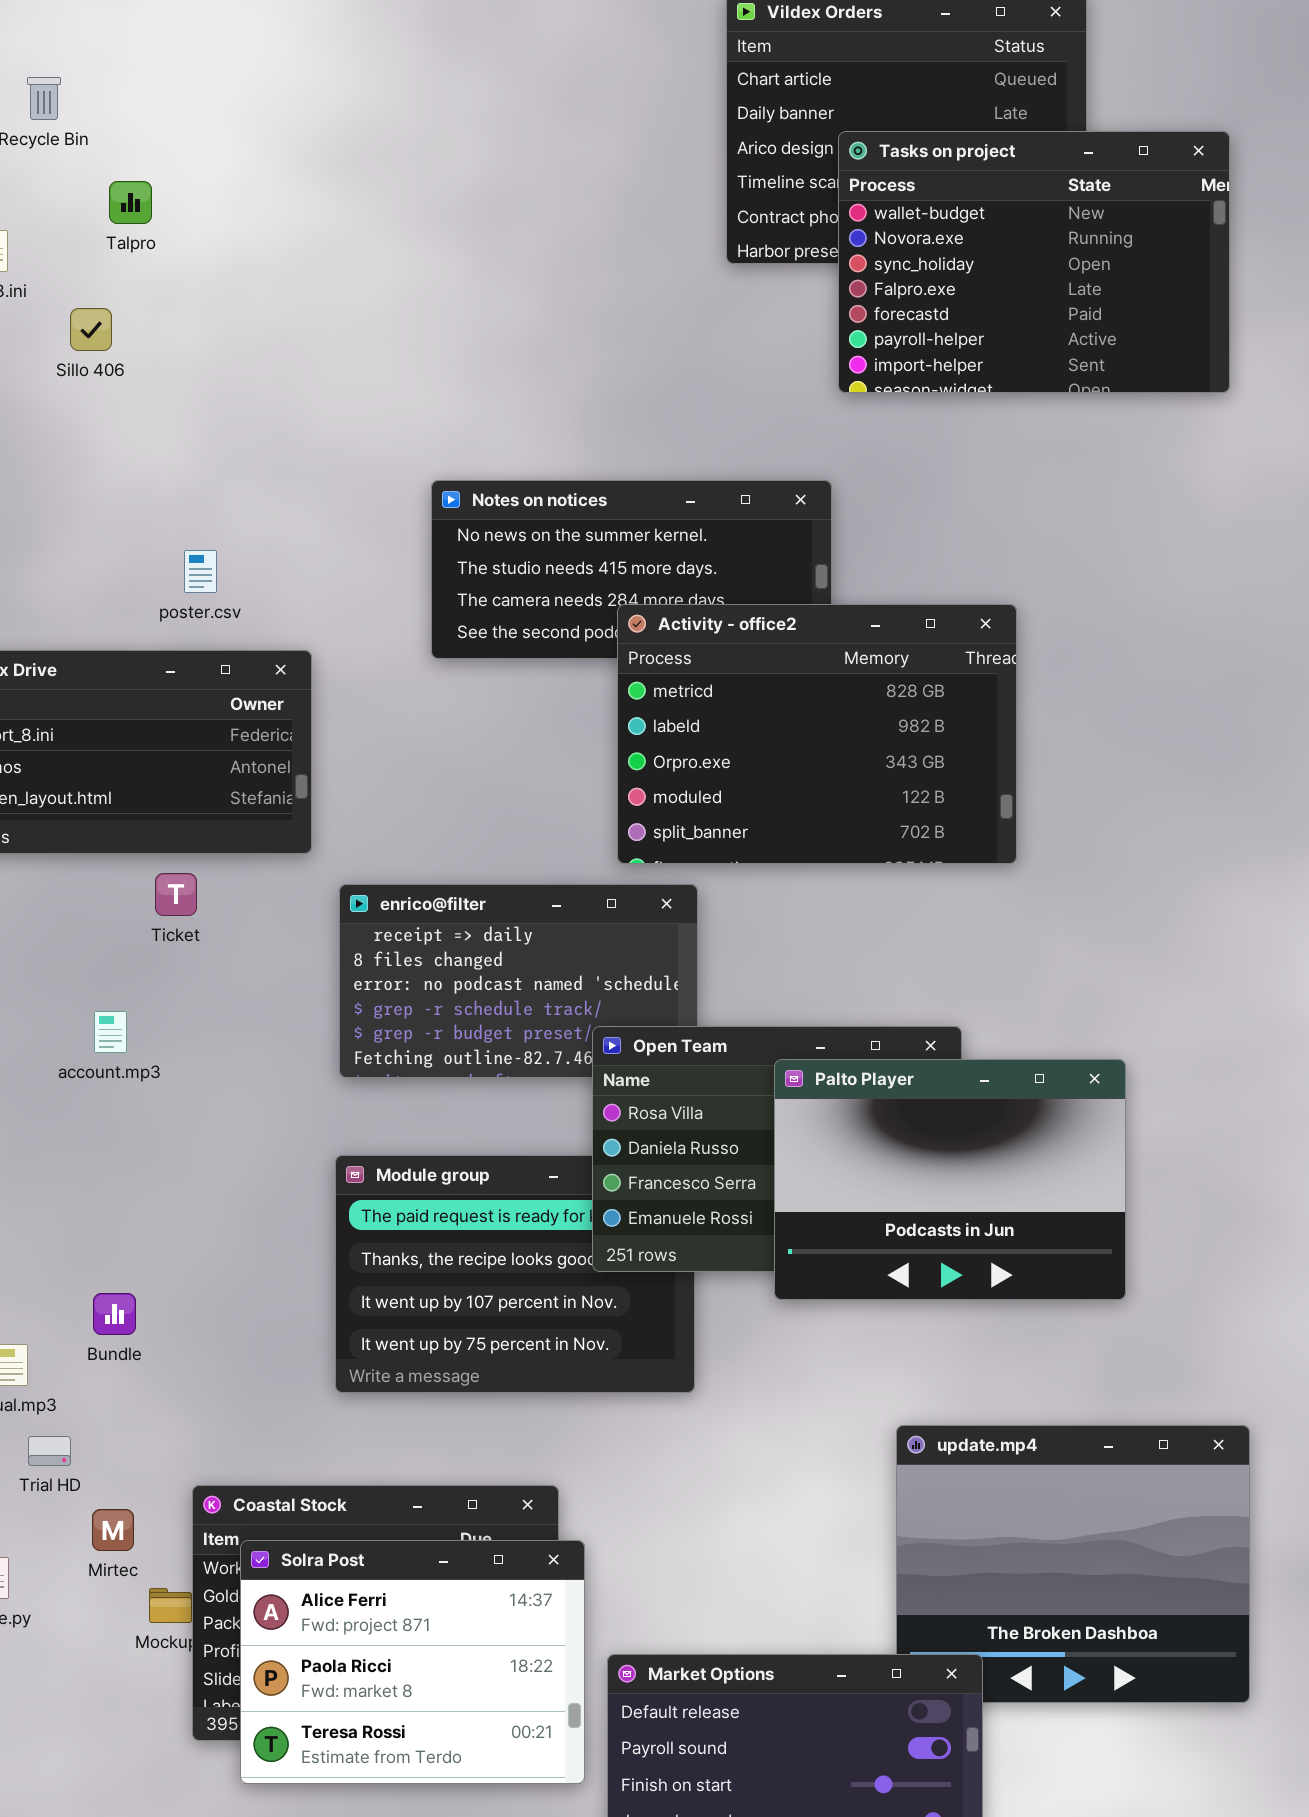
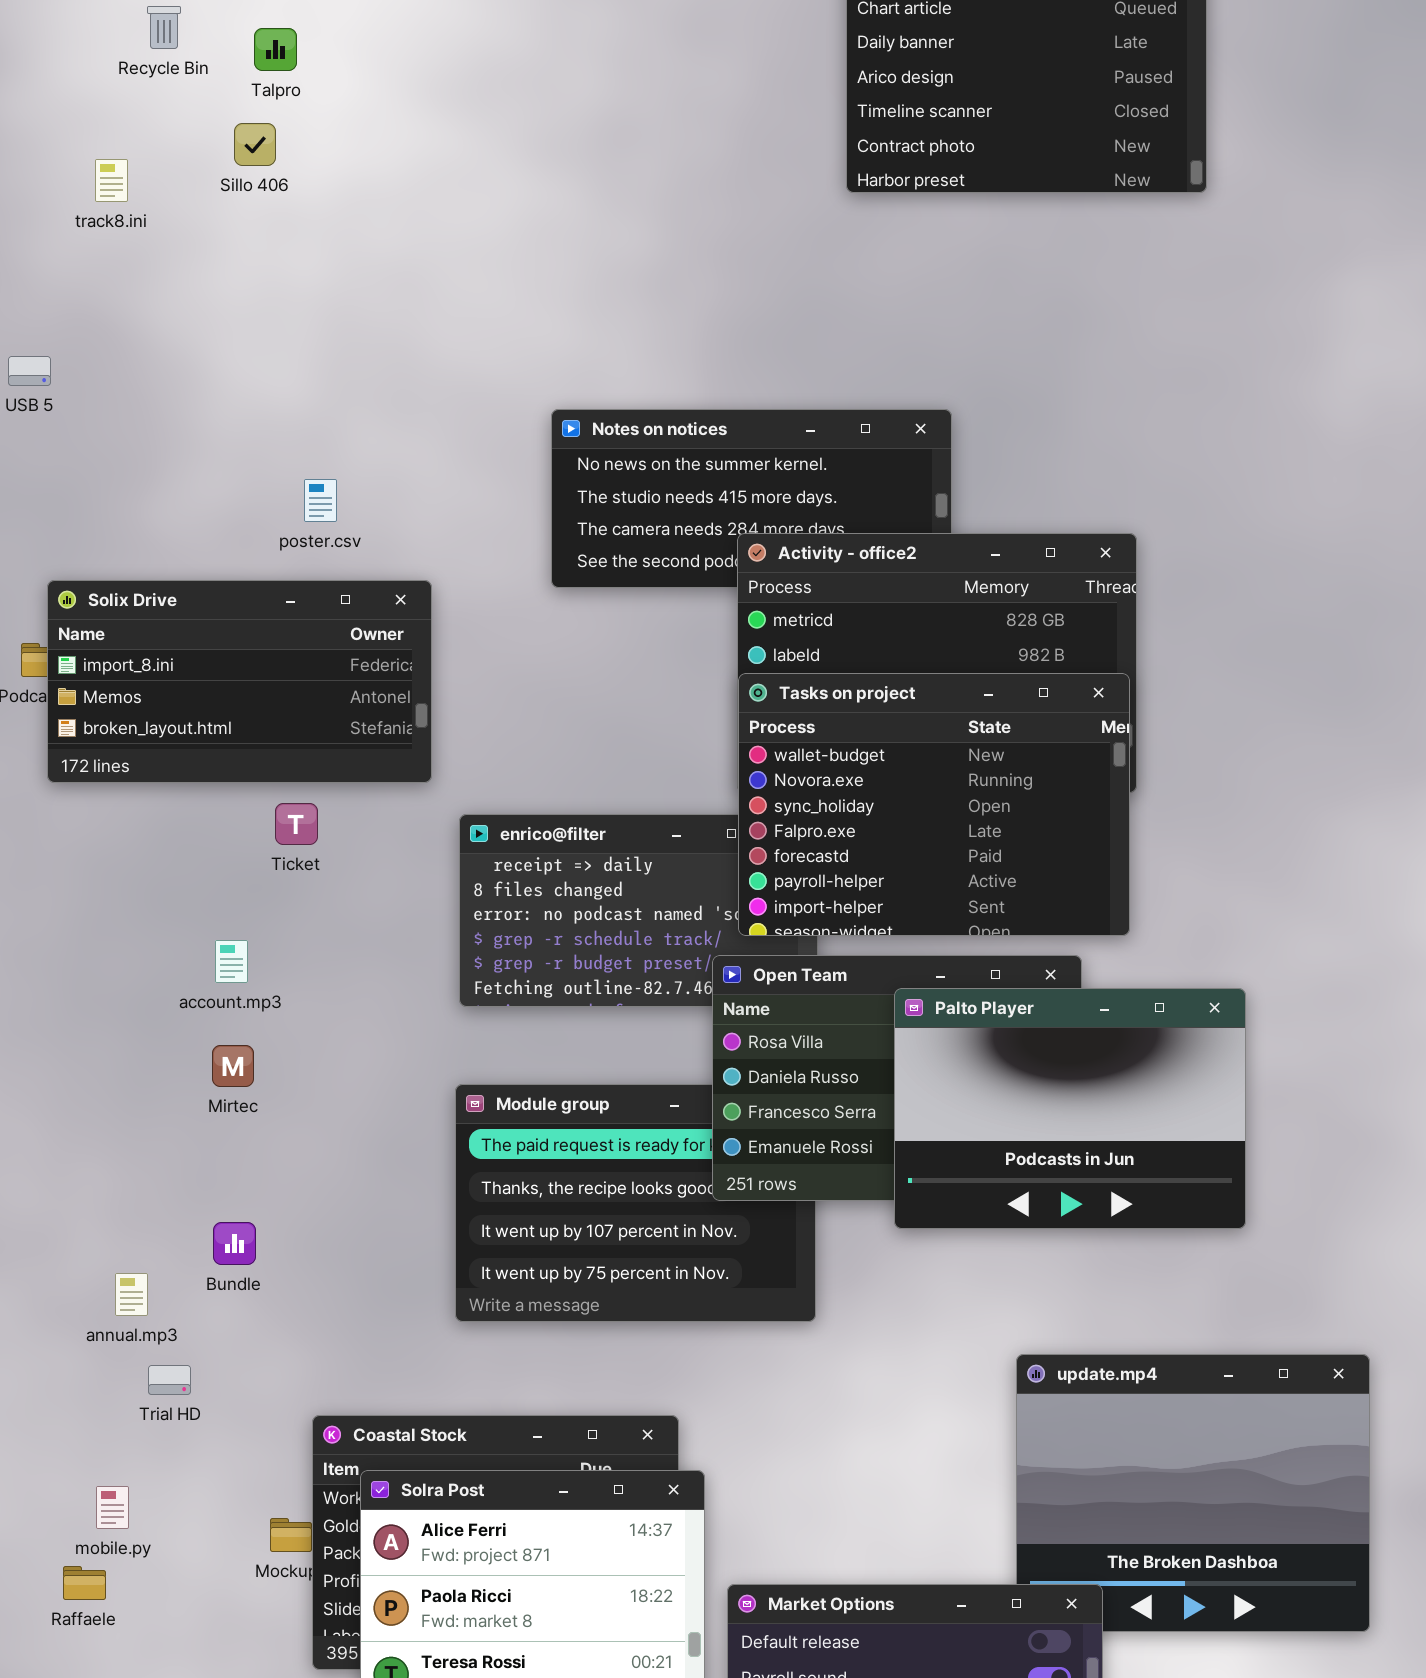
Tasks on project: [838,131,1230,393] -> [738,673,1130,936], moved
Talpro: [109,181,152,224] -> [254,28,297,71], moved
Sillo 406: [70,308,112,351] -> [234,123,276,166], moved
Mirtec: [92,1509,134,1551] -> [212,1045,254,1087], moved

